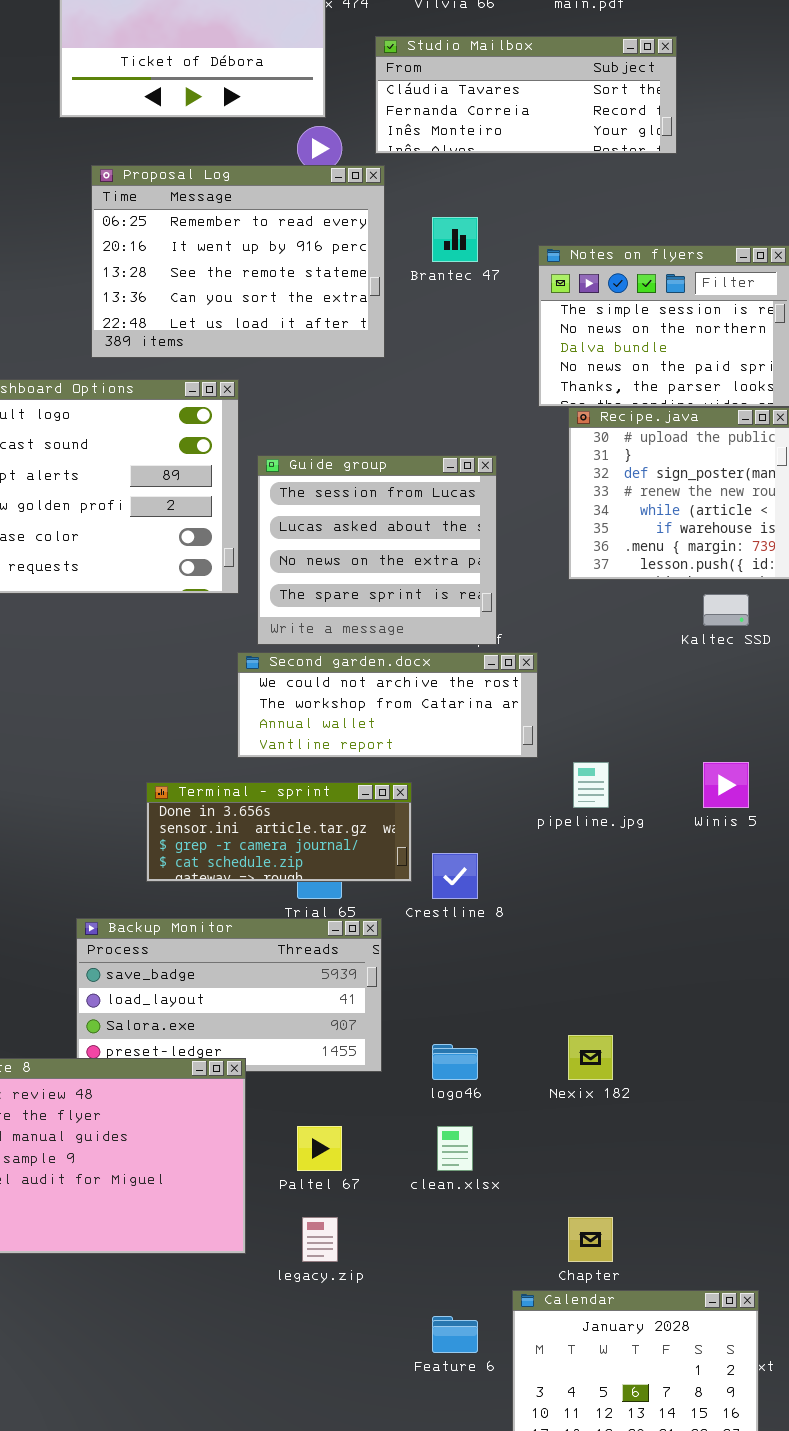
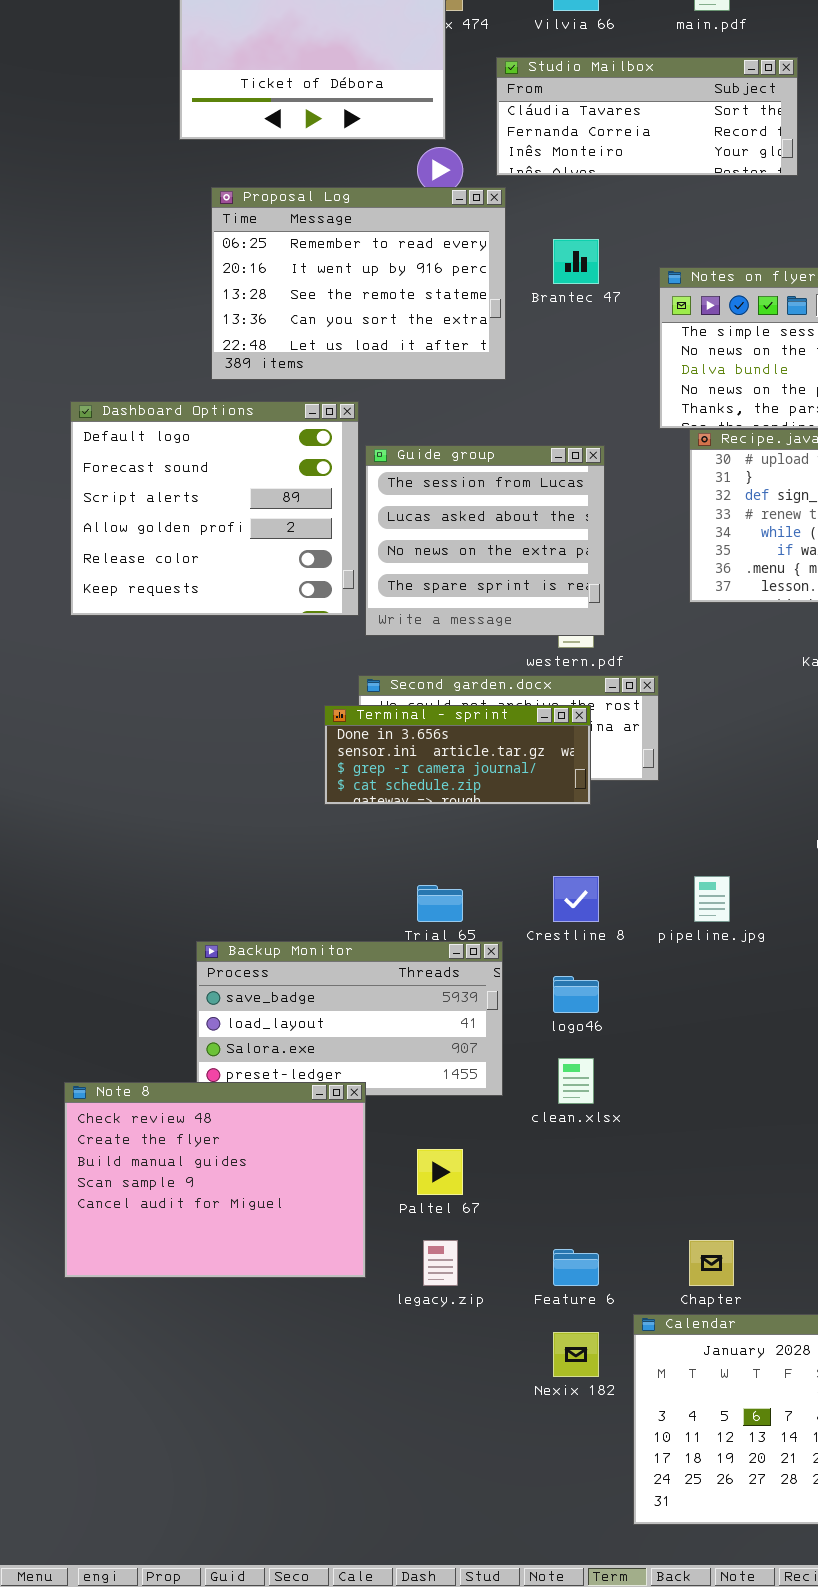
Guide group: [257,455,497,645] -> [365,445,605,636], moved
pipeline.jpg: [573,762,609,808] -> [694,876,730,922], moved
Terminal - sprint: [146,782,412,882] -> [324,705,591,805], moved
Nexix 182: [568,1035,613,1080] -> [553,1332,599,1377], moved
logo46: [432,1044,478,1080] -> [553,976,599,1013], moved
clean.xlsx: [437,1126,473,1171] -> [558,1058,594,1104], moved
Feature 6: [432,1316,478,1353] -> [553,1249,599,1286], moved

